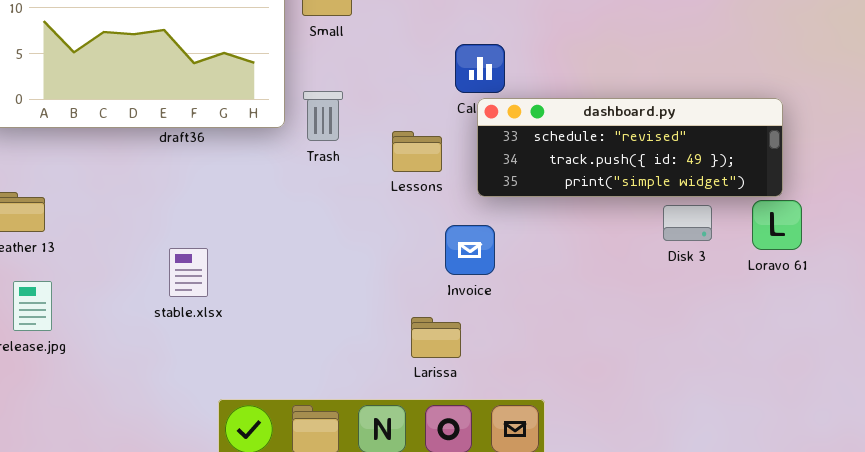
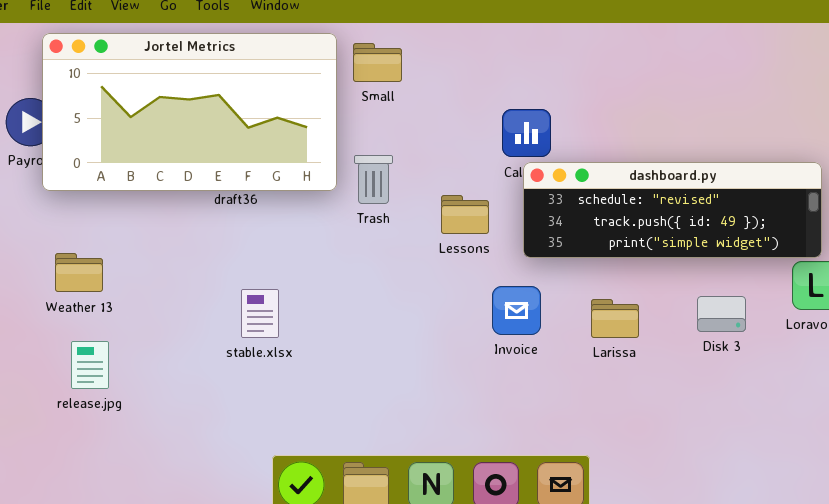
Disk 3: [663,205,712,241] -> [697,296,746,332], moved
stable.xlsx: [169,248,208,297] -> [241,289,279,338], moved
Larissa: [411,317,461,358] -> [591,299,639,338], moved

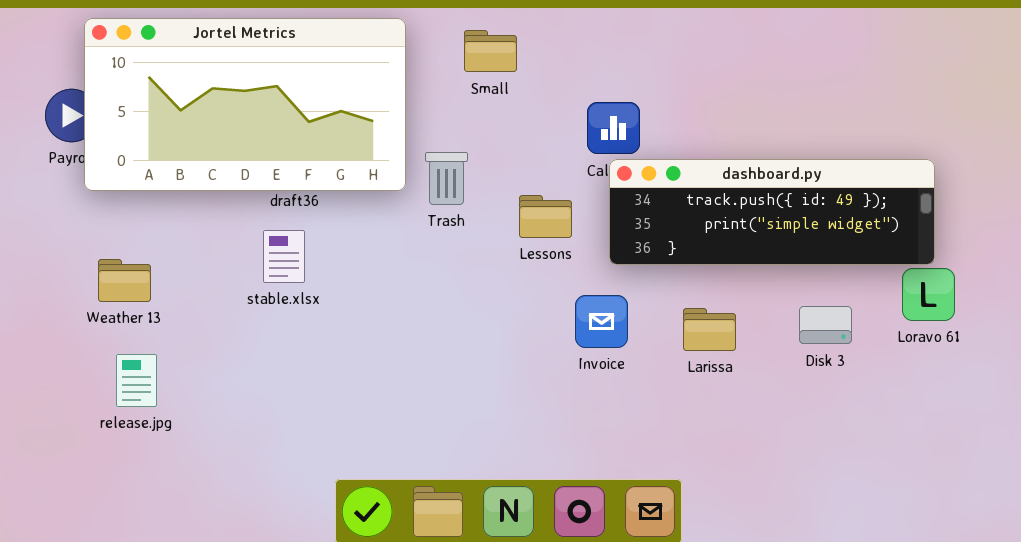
Small: [353,43,402,82] -> [464,30,517,72], moved
dashboard.py: [523,162,822,258] -> [609,159,935,265], scrolled down 1 row
stable.xlsx: [241,289,279,338] -> [263,230,305,283], moved

